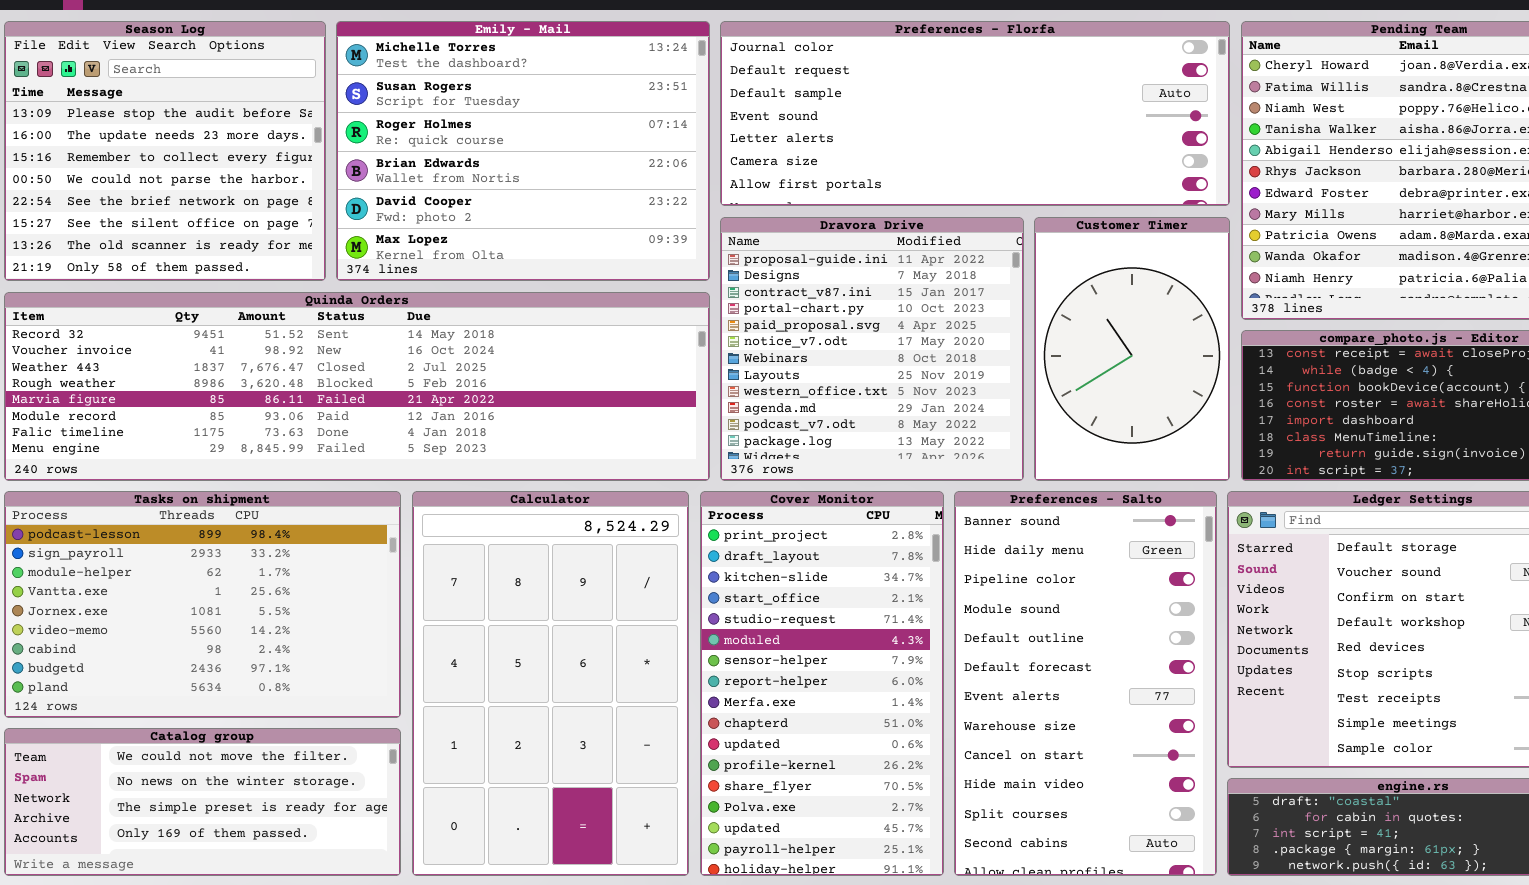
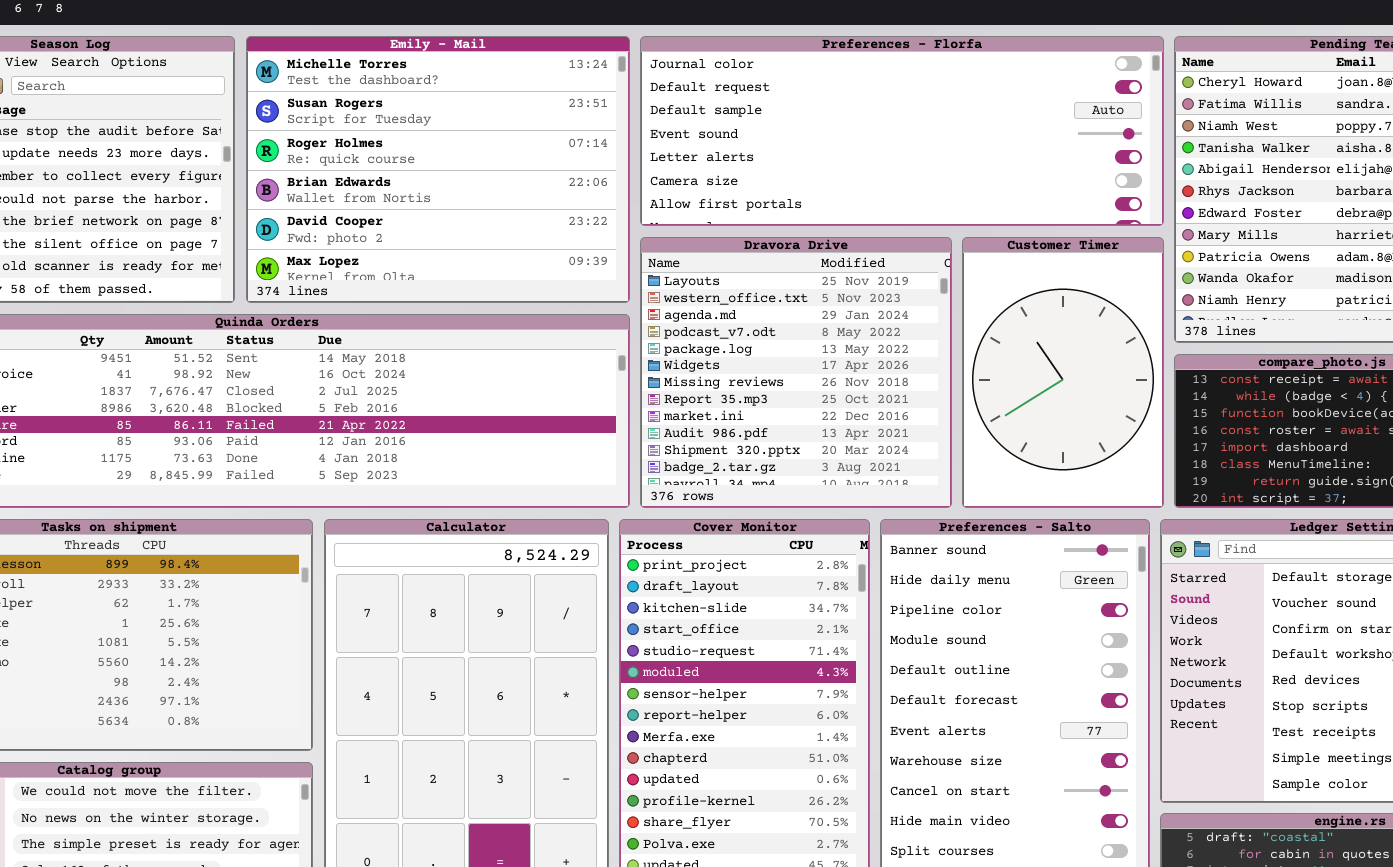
Dravora Drive: [720,217,1024,481] -> [640,237,952,508], scrolled down 7 rows

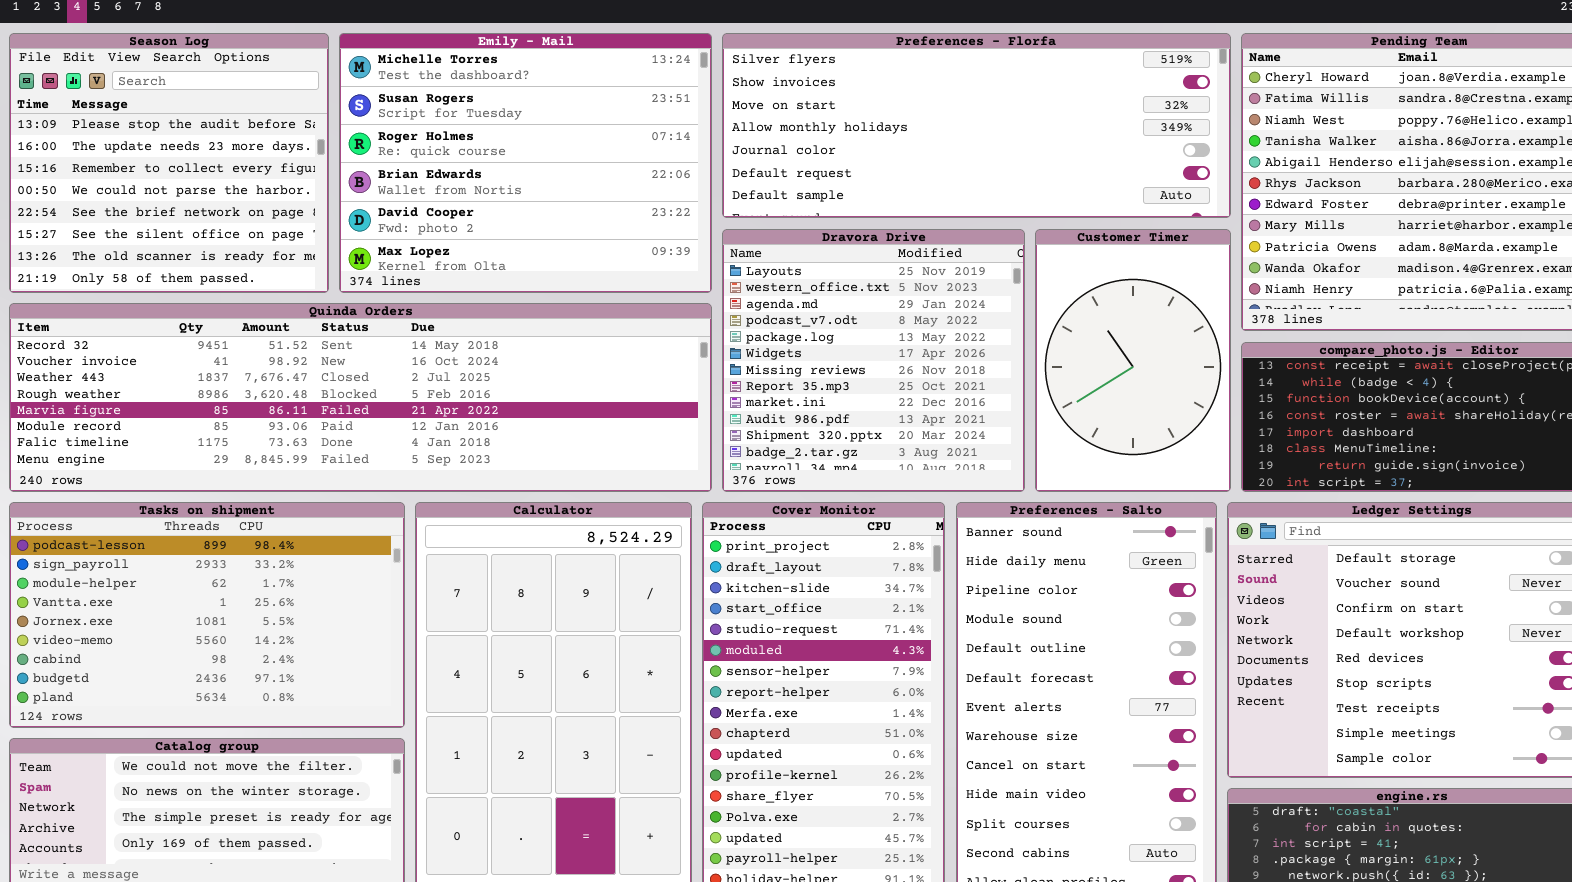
Preferences - Florfa: [640,36,1164,226] -> [722,33,1231,218], scrolled up 4 rows

